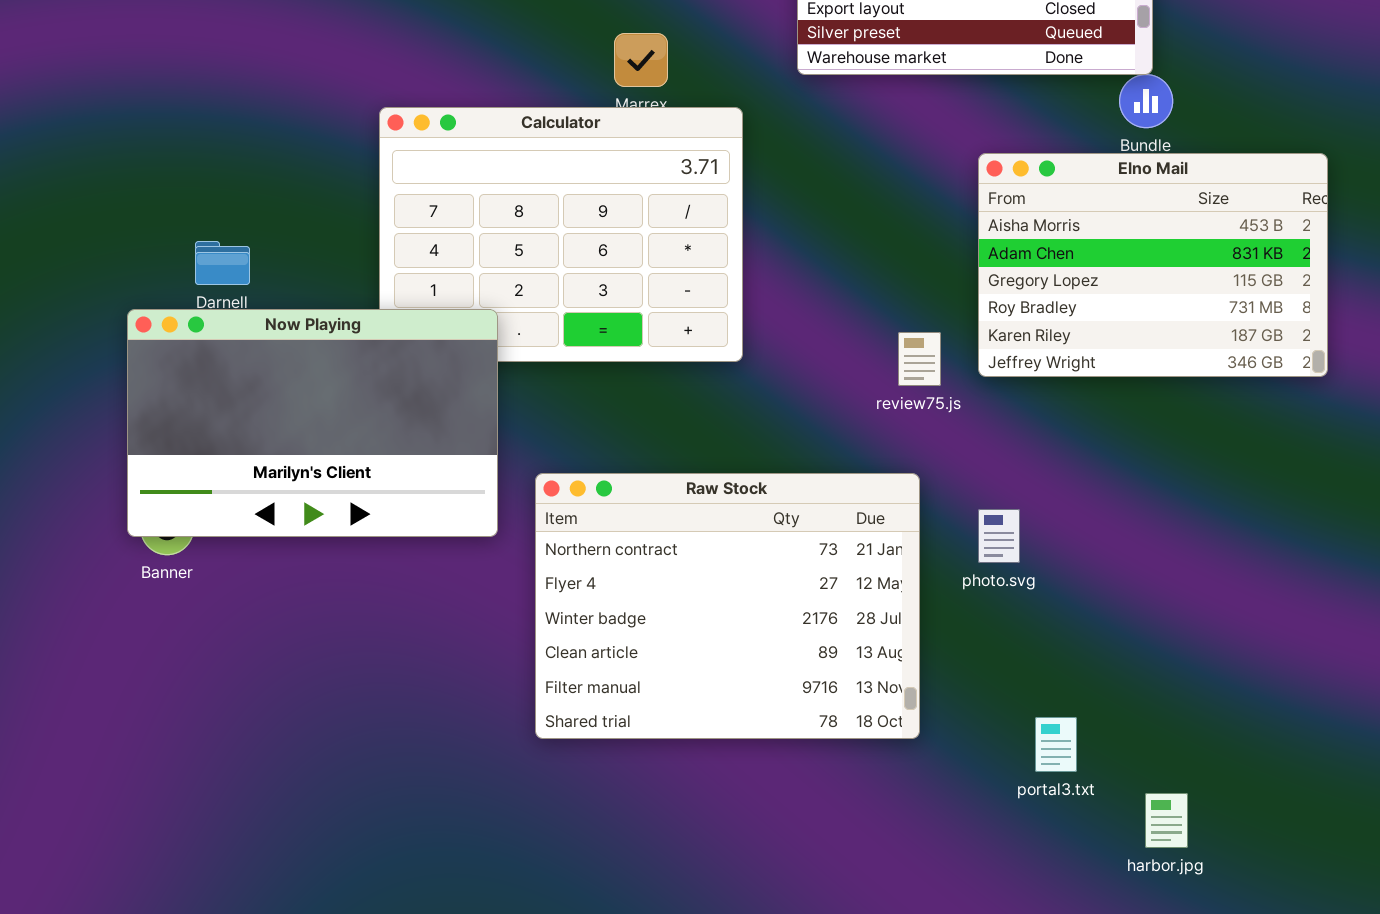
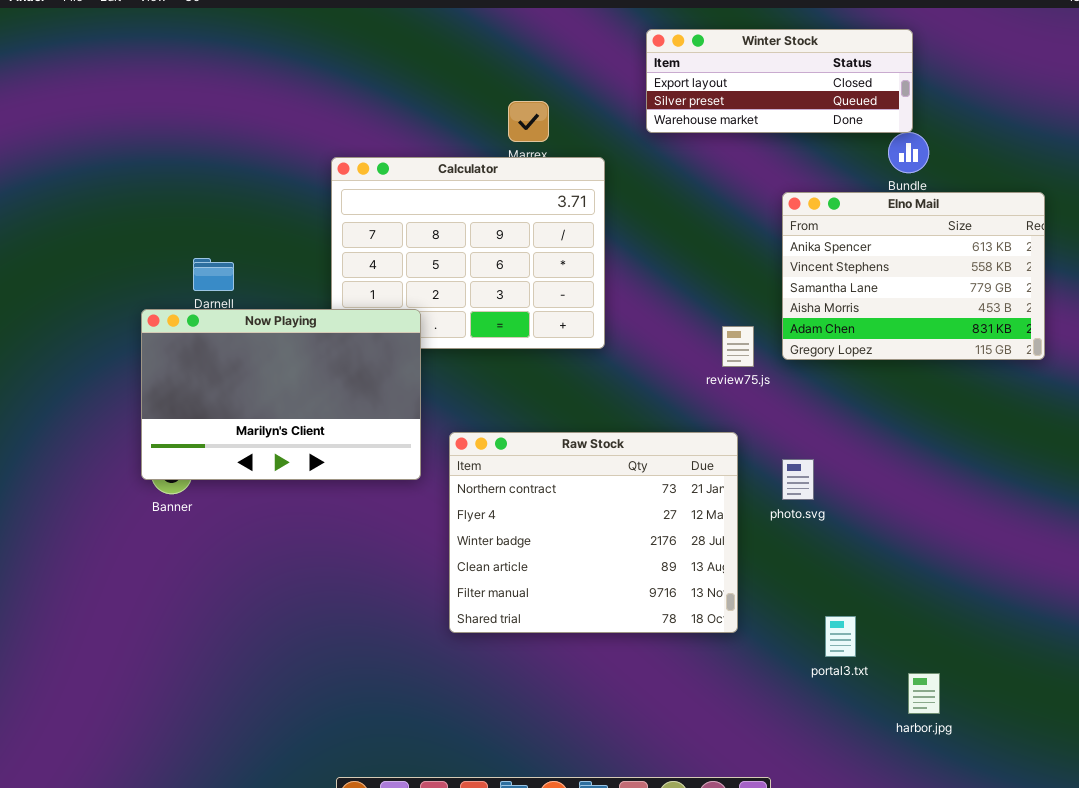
Elno Mail: [978,153,1328,377] -> [782,192,1045,360], scrolled up 3 rows

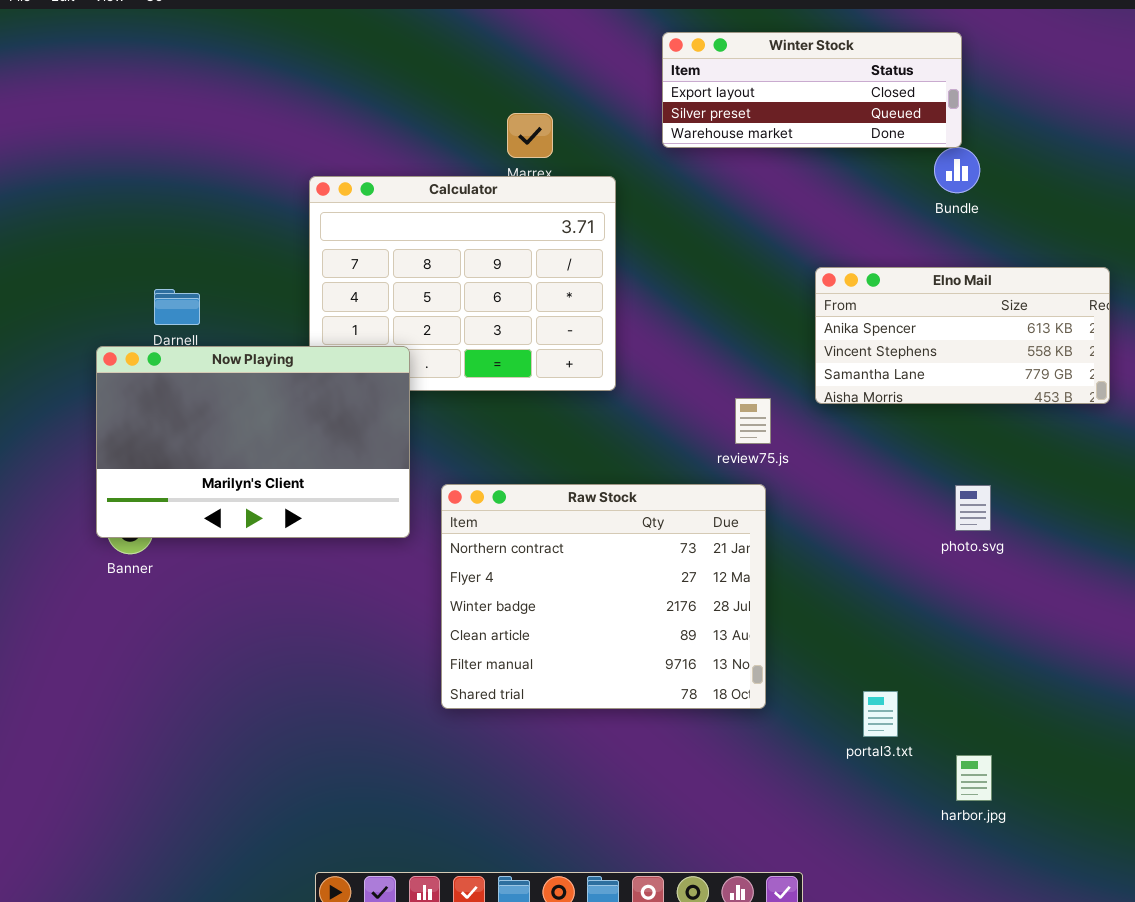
Elno Mail: [782,192,1045,360] -> [815,267,1110,404], resized
review75.js: [722,326,754,367] -> [735,398,771,444], moved
photo.svg: [782,459,814,500] -> [955,485,991,531], moved

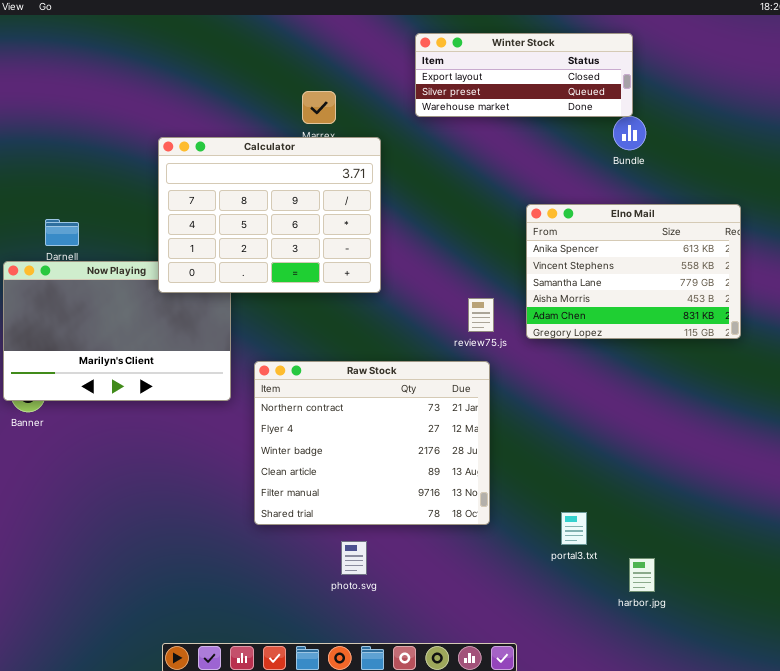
Calculator: [309,176,616,391] -> [158,137,381,293], raised
Elno Mail: [815,267,1110,404] -> [526,204,741,339], resized
photo.svg: [955,485,991,531] -> [341,541,367,575], moved

